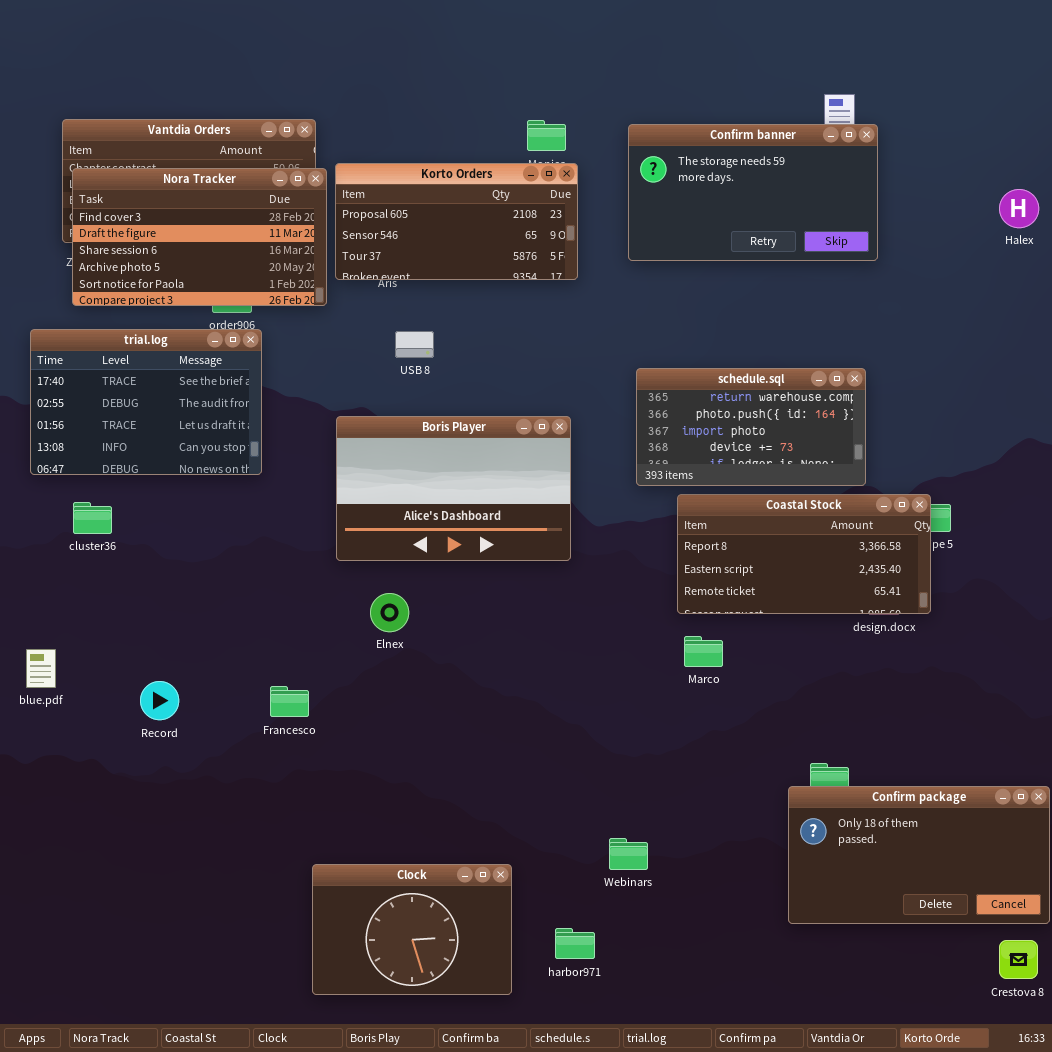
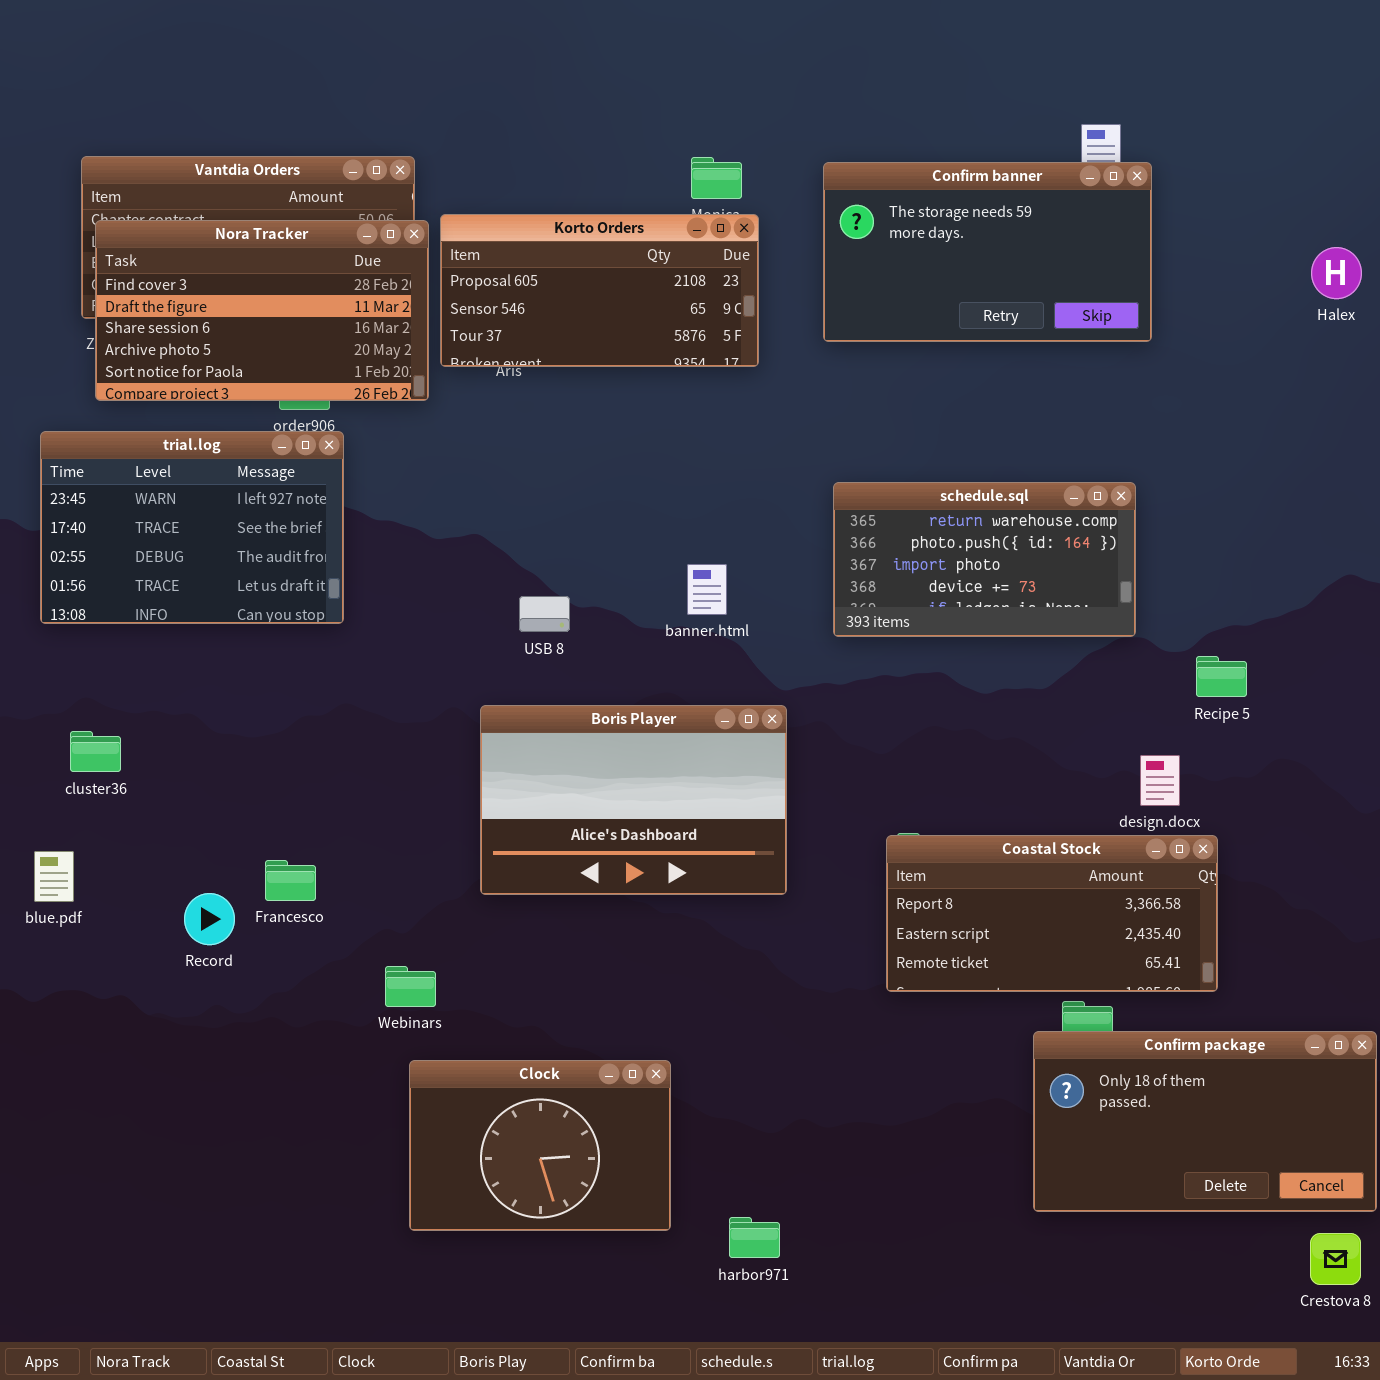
trial.log: [30,329,262,475] -> [40,431,344,624], scrolled up 1 row
USB 8: [395,331,434,358] -> [519,596,570,632], moved
Boris Player: [336,416,571,561] -> [480,705,787,895], moved
Coastal Stock: [677,494,931,614] -> [886,835,1218,992], moved
cluster36: [73,502,112,534] -> [70,731,121,772], moved
Francesco: [270,686,309,717] -> [265,860,316,901], moved
Webinars: [609,838,648,870] -> [385,966,436,1007], moved
Clock: [312,864,512,995] -> [409,1060,671,1231], moved

